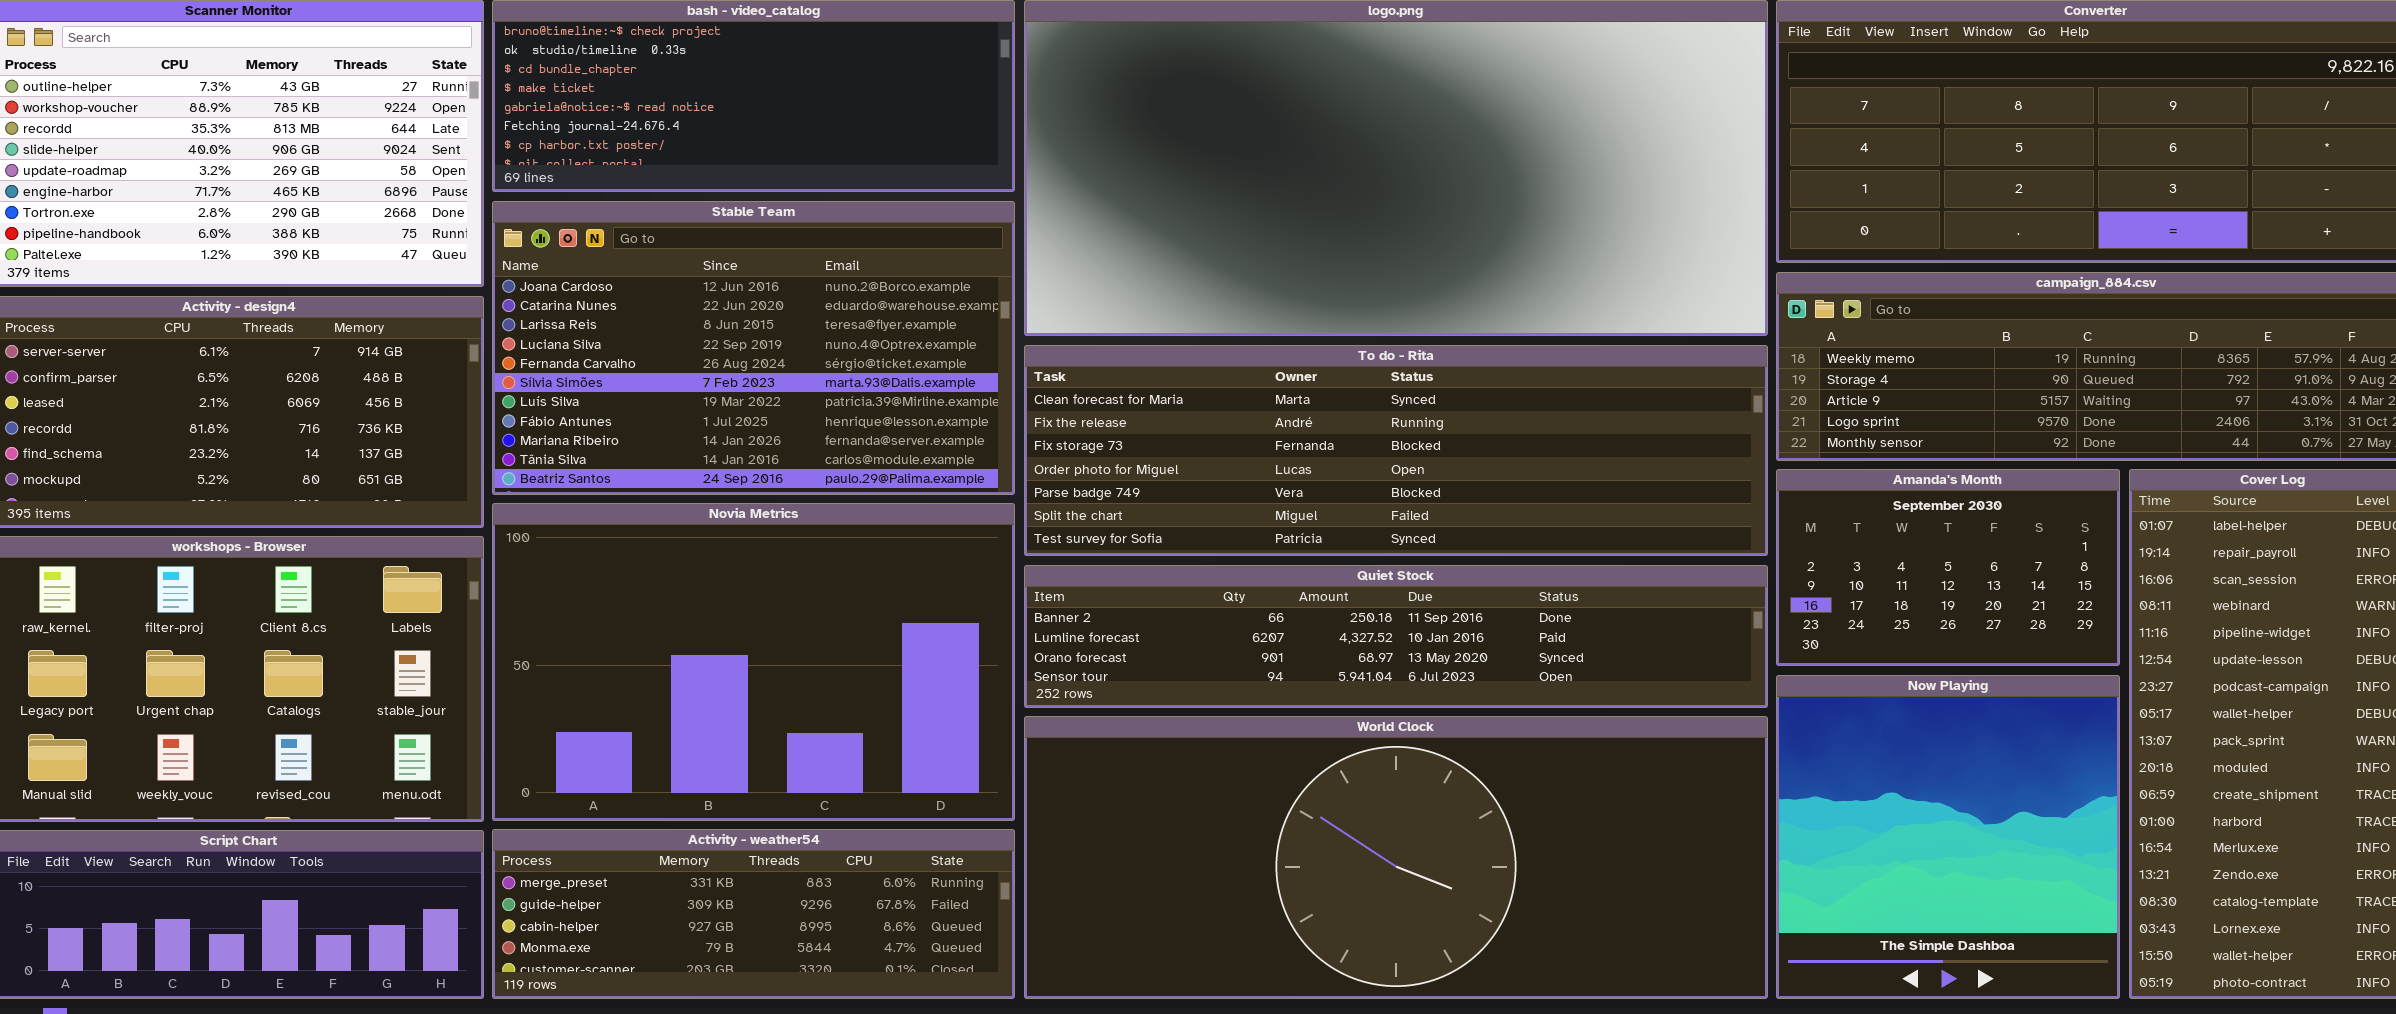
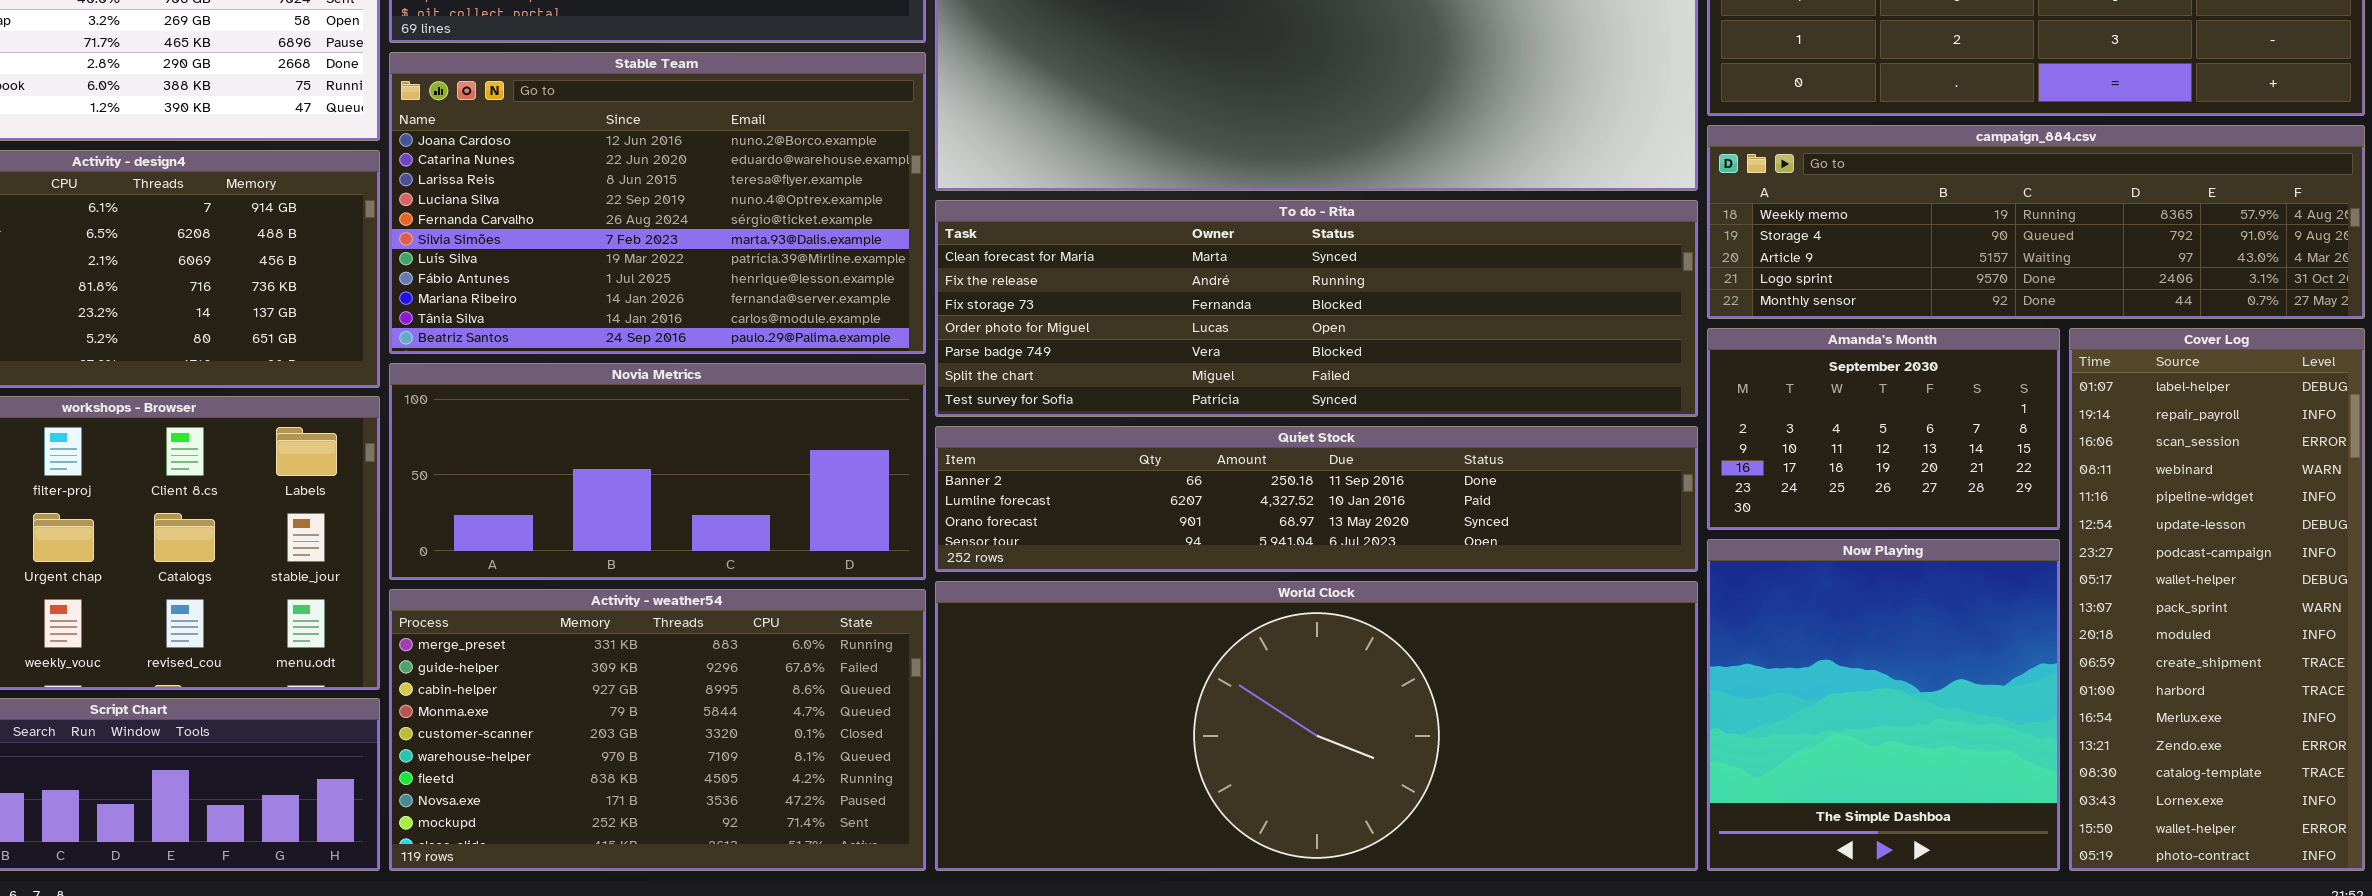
Novia Metrics: [492,503,1015,821] -> [389,363,926,580], resized
Activity - weather54: [492,829,1015,999] -> [389,589,926,871], resized

